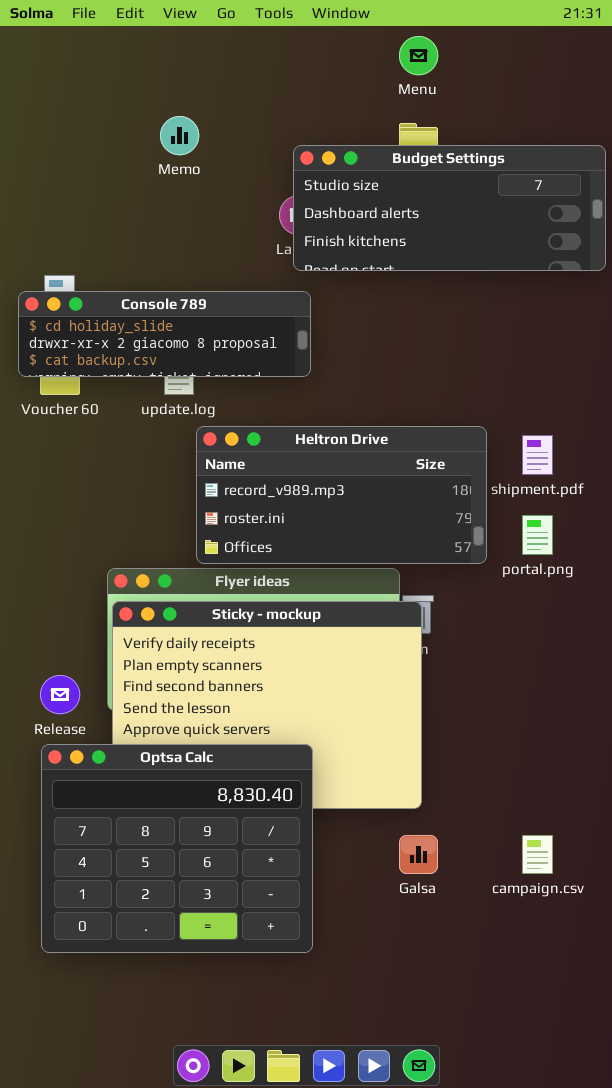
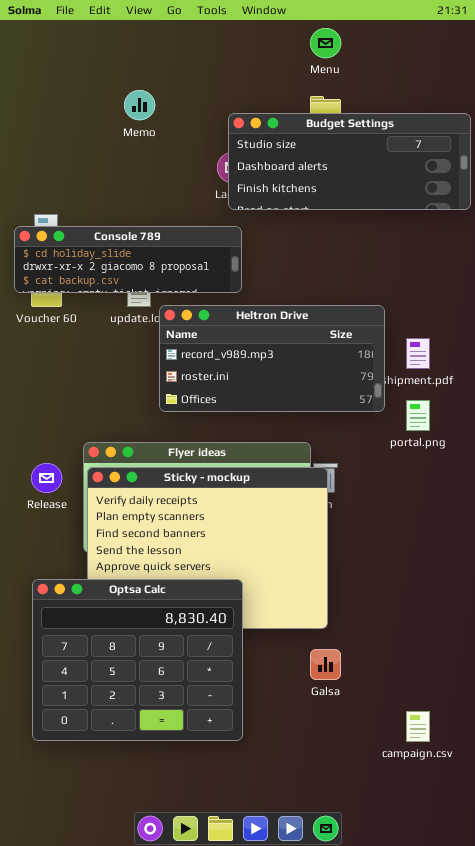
Heltron Drive: [196,426,487,564] -> [159,305,385,412], moved
Release: [40,675,80,714] -> [31,463,62,493], moved
campaign.csv: [522,835,553,874] -> [406,711,430,742], moved

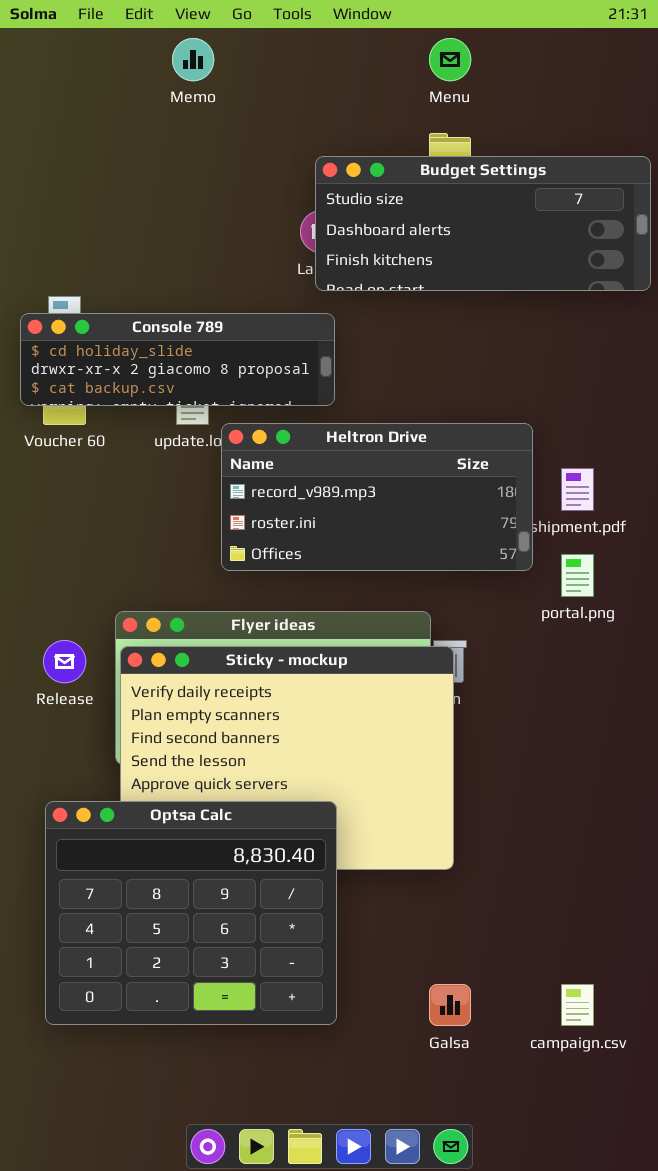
Memo: [124,90,155,120] -> [172,38,214,81], moved
Galsa: [310,649,341,680] -> [429,984,471,1026], moved

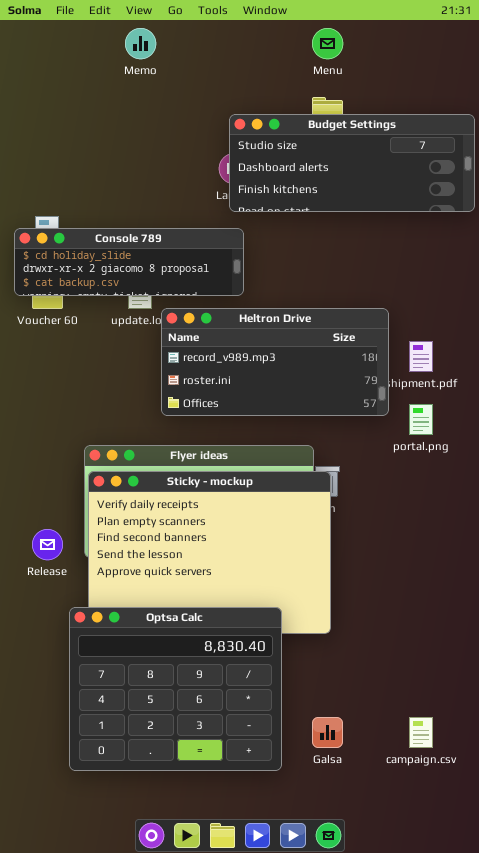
Release: [43,640,86,683] -> [32,529,63,560], moved
Optsa Calc: [45,801,337,1025] -> [69,607,282,771], moved

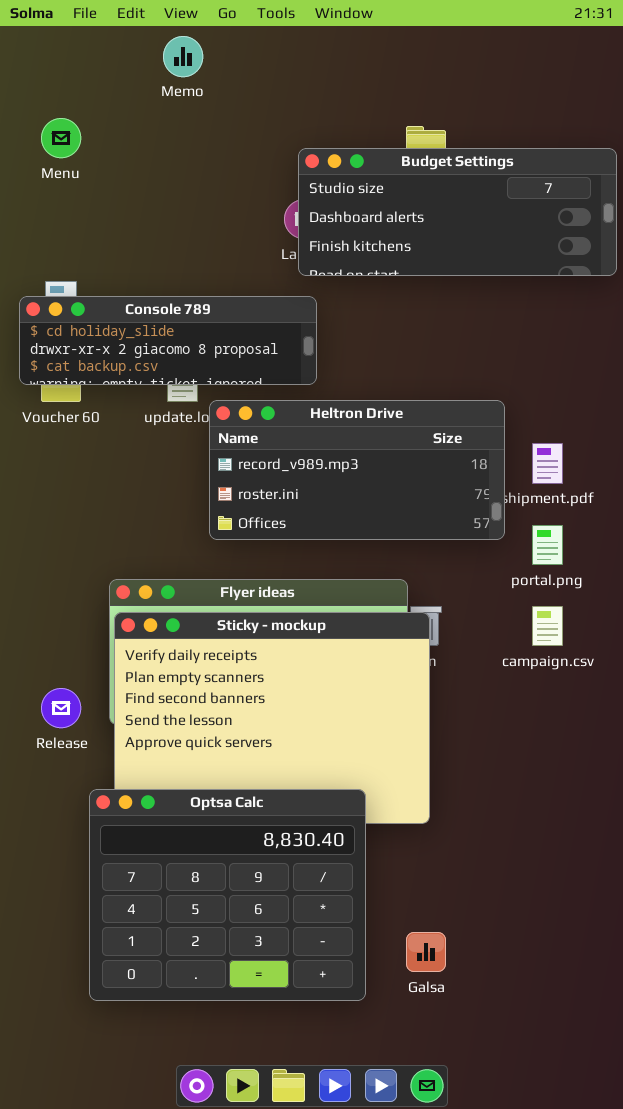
Menu: [312,28,343,59] -> [41,118,81,158], moved
campaign.csv: [409,717,433,748] -> [532,606,563,646], moved

